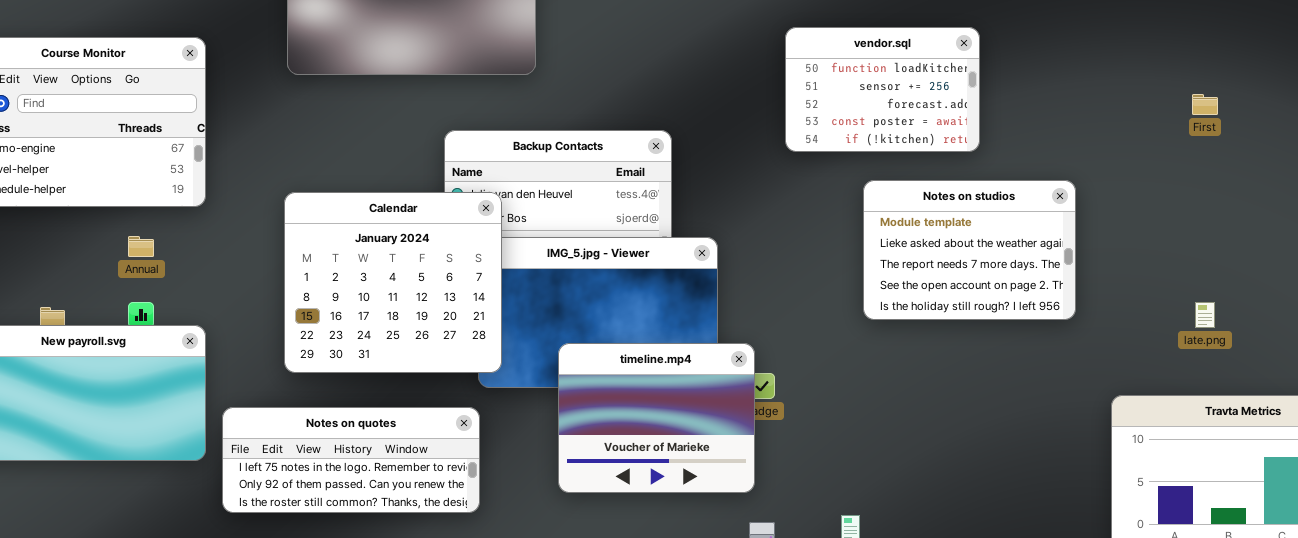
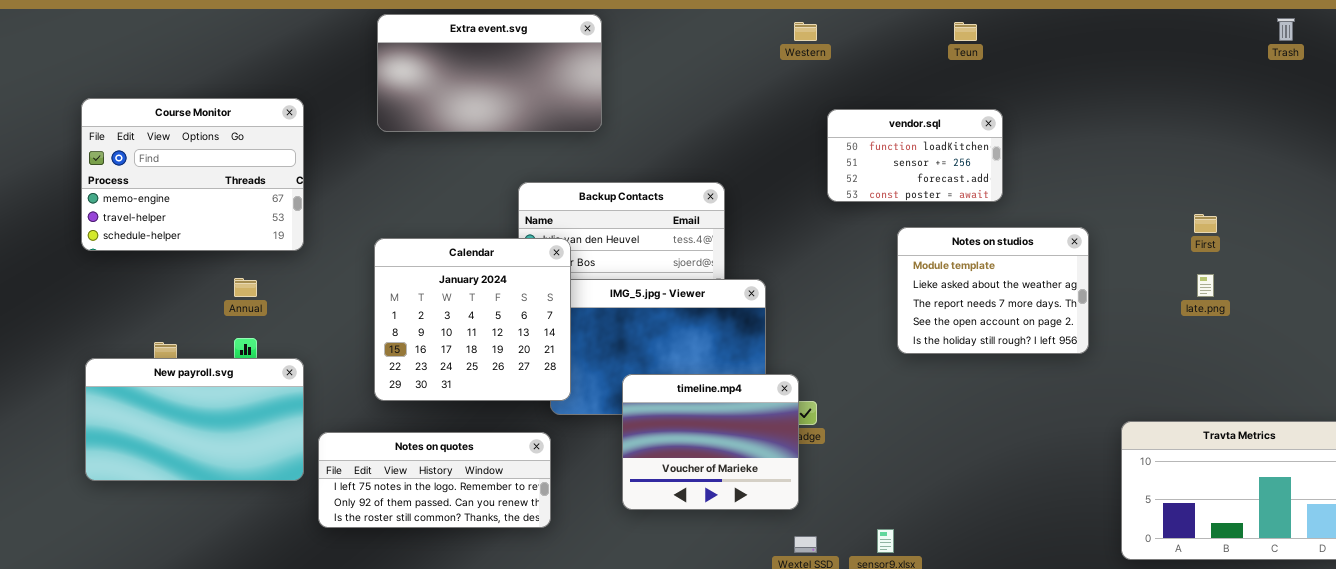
vendor.sql: [785,27,980,152] -> [827,109,1003,202], resized
First: [1192,94,1218,115] -> [1194,214,1217,233], moved
late.png: [1195,302,1215,328] -> [1197,274,1214,297], moved

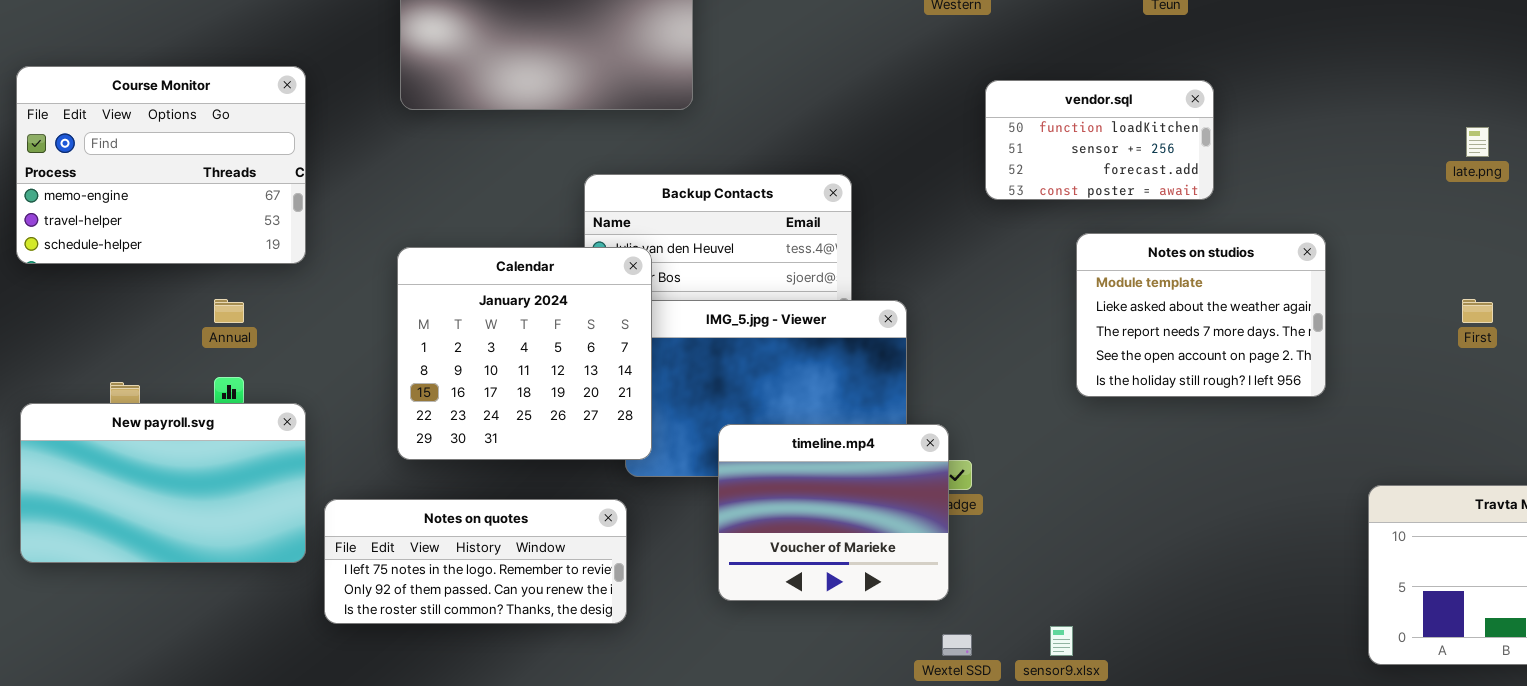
First: [1194,214,1217,233] -> [1462,299,1493,323], moved
late.png: [1197,274,1214,297] -> [1466,127,1489,157], moved

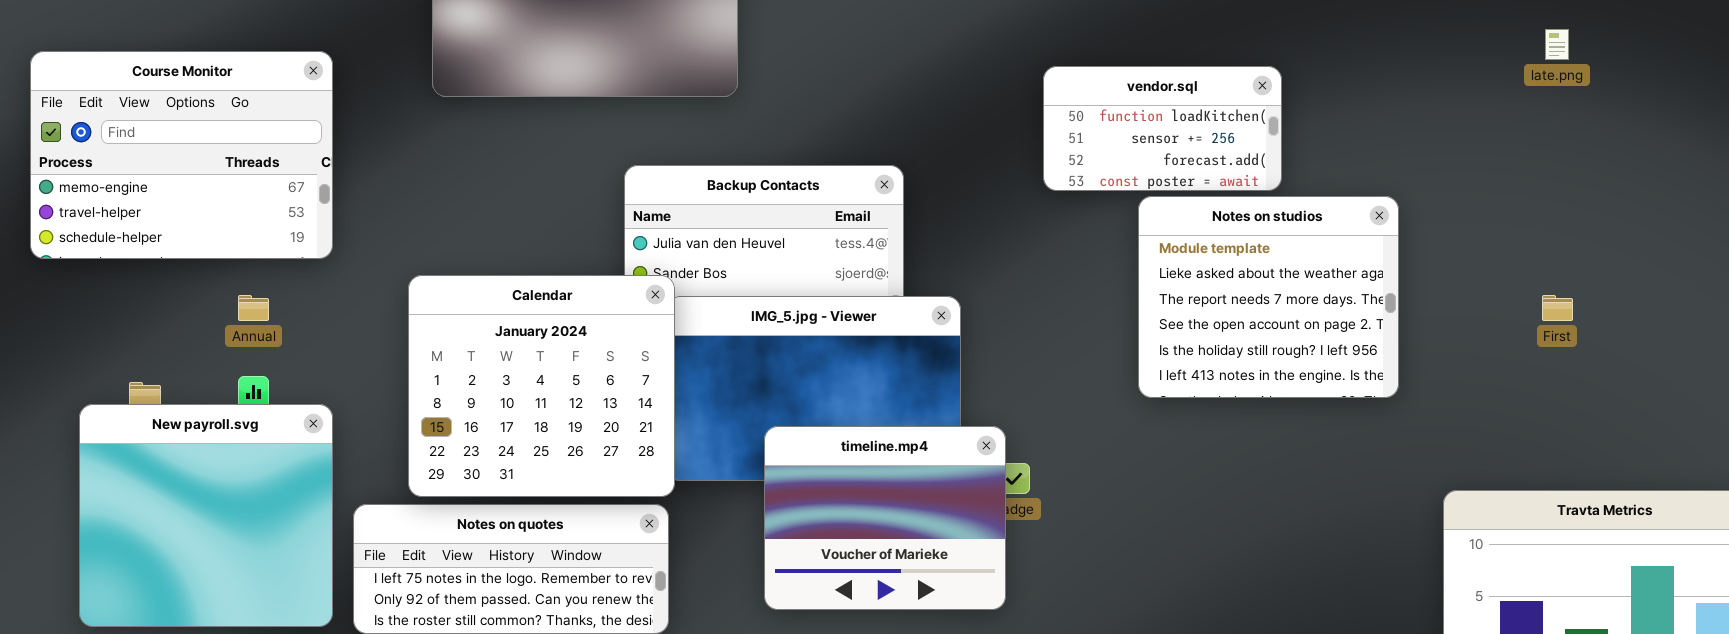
late.png: [1466,127,1489,157] -> [1545,29,1569,60], moved
Notes on studios: [1076,233,1326,397] -> [1138,196,1399,398], resized
Calendar: [397,247,652,460] -> [408,275,675,497], moved
New payroll.svg: [20,403,306,563] -> [79,404,333,627], resized

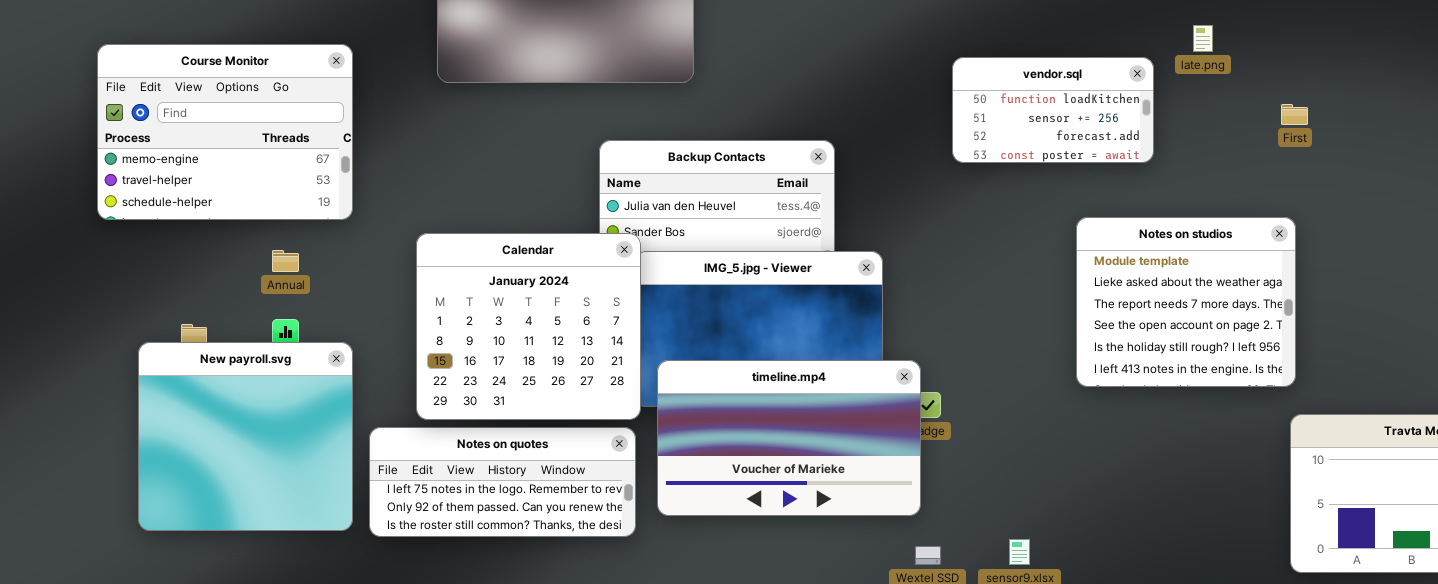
late.png: [1545,29,1569,60] -> [1193,25,1213,52], moved
Notes on studios: [1138,196,1399,398] -> [1076,217,1296,387], moved
First: [1542,295,1573,321] -> [1281,104,1308,125], moved
timeline.mp4: [764,426,1006,610] -> [657,360,921,516], resized

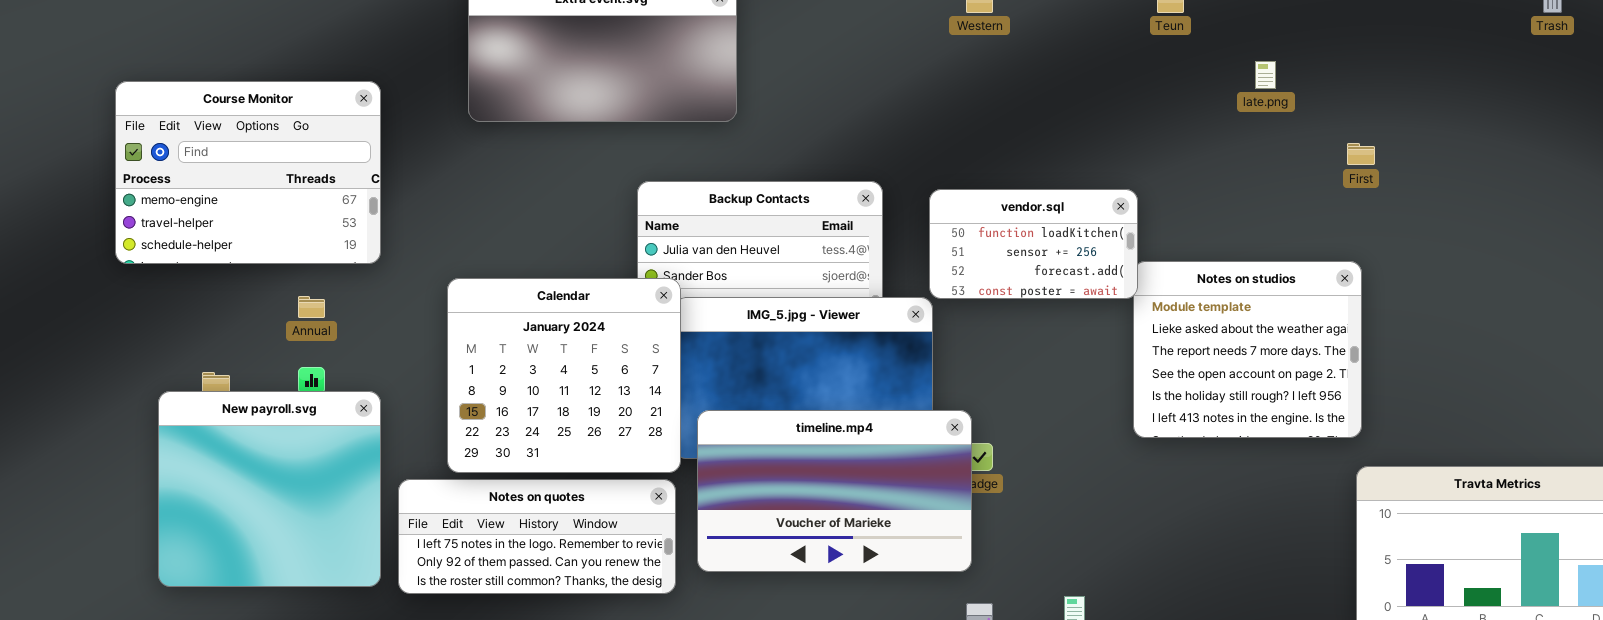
vendor.sql: [952,57,1154,163] -> [929,189,1138,299], moved

